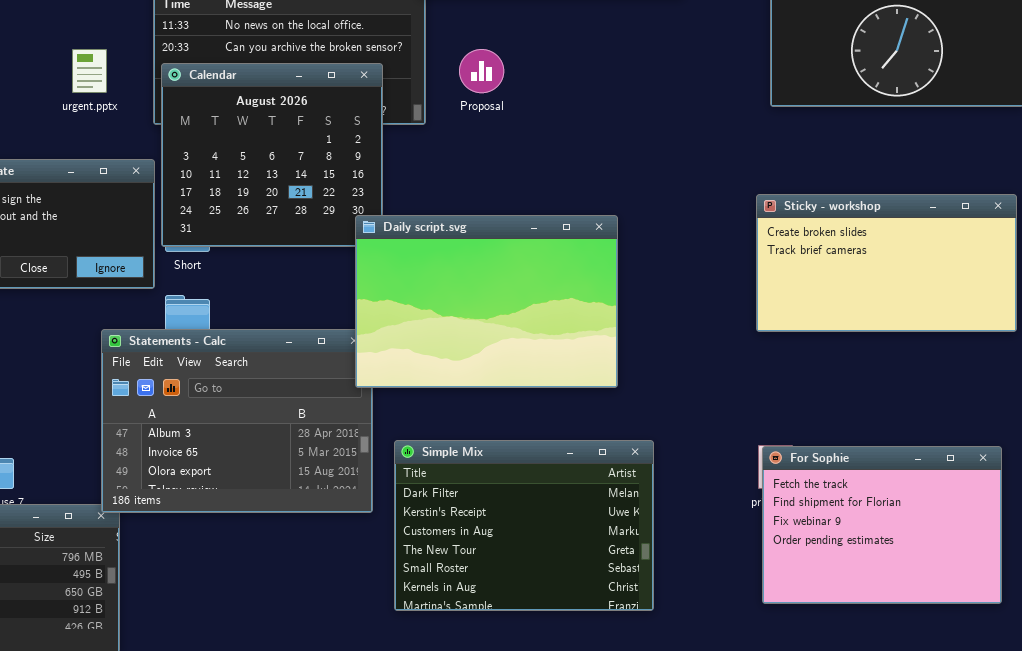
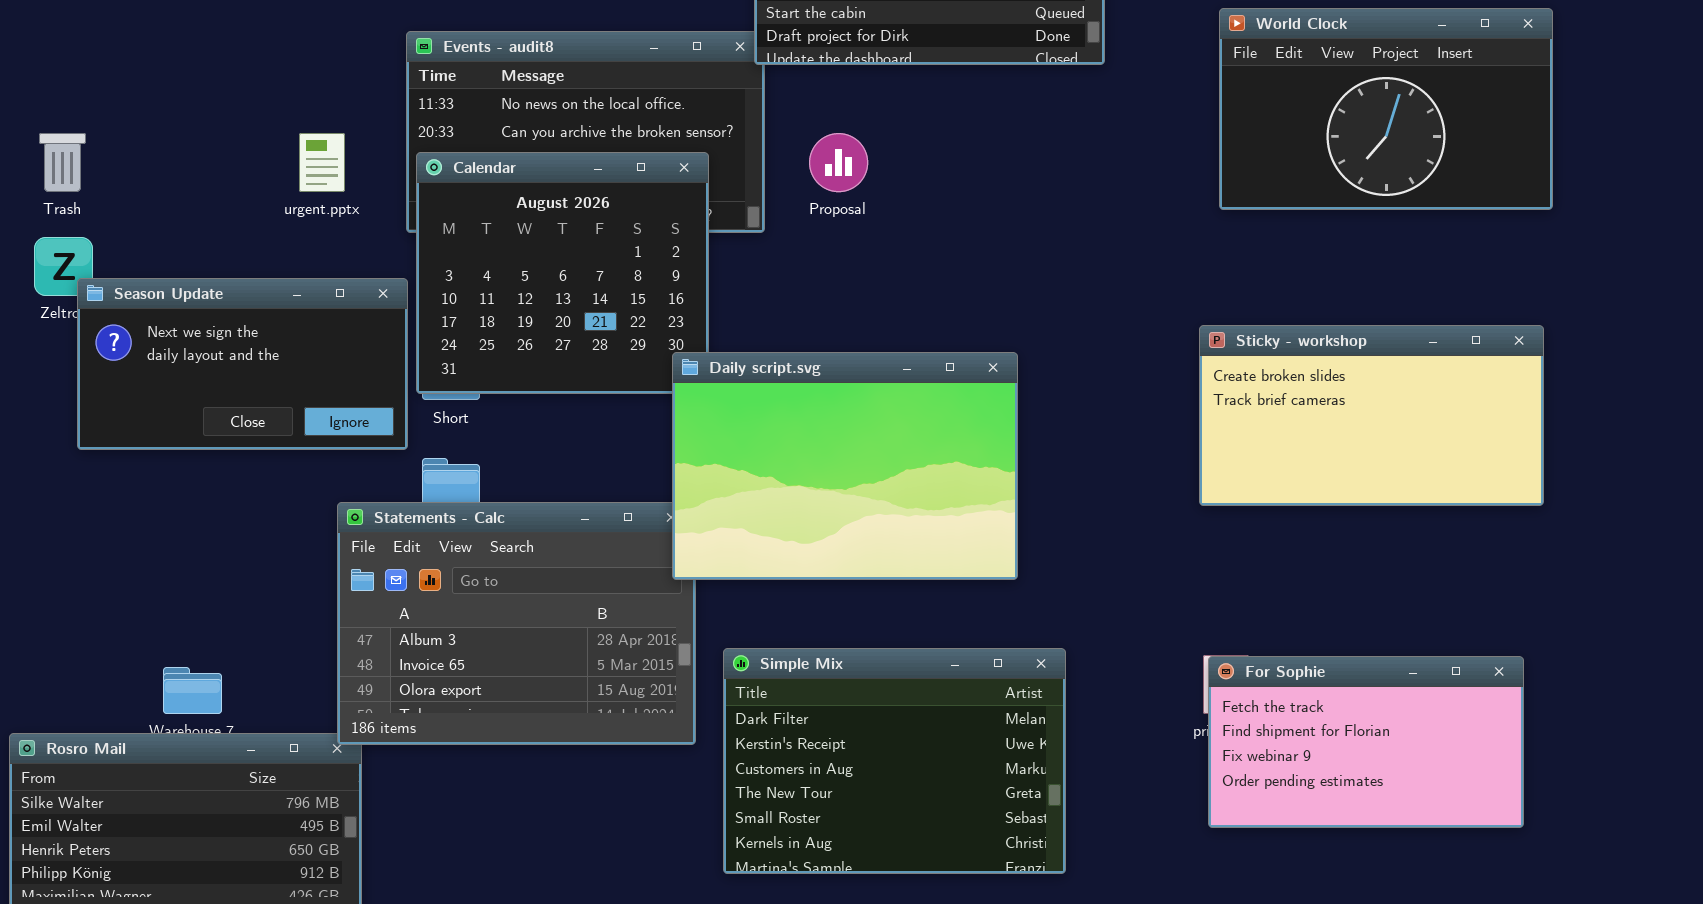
For Sophie: [762,446,1002,604] -> [1208,656,1524,828], resized

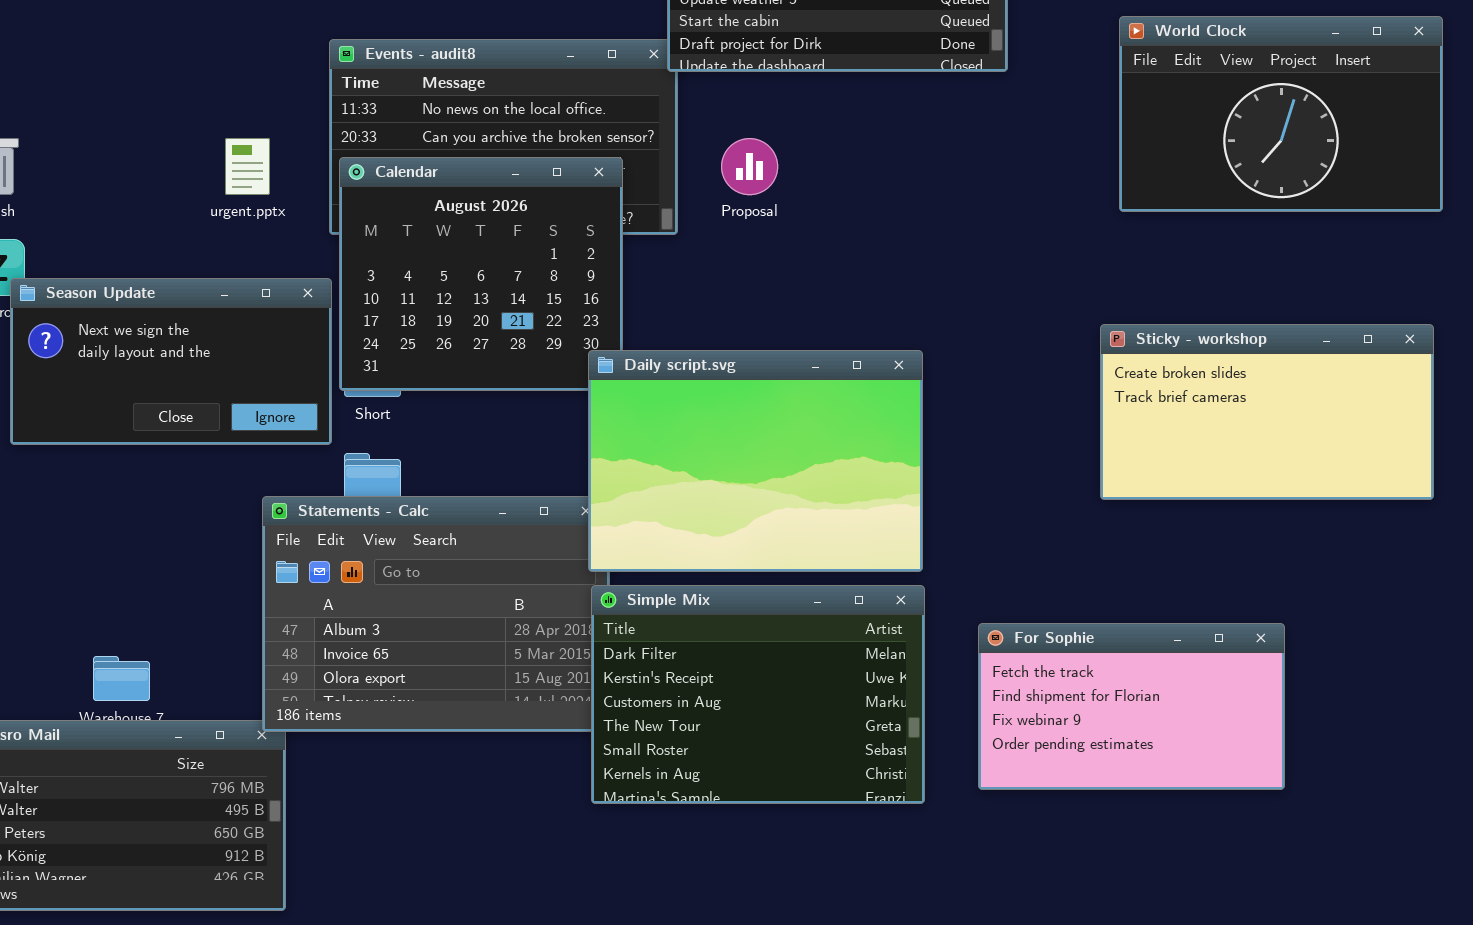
Simple Mix: [723,648,1066,874] -> [591,585,925,804], moved
For Sophie: [1208,656,1524,828] -> [978,623,1285,790], moved

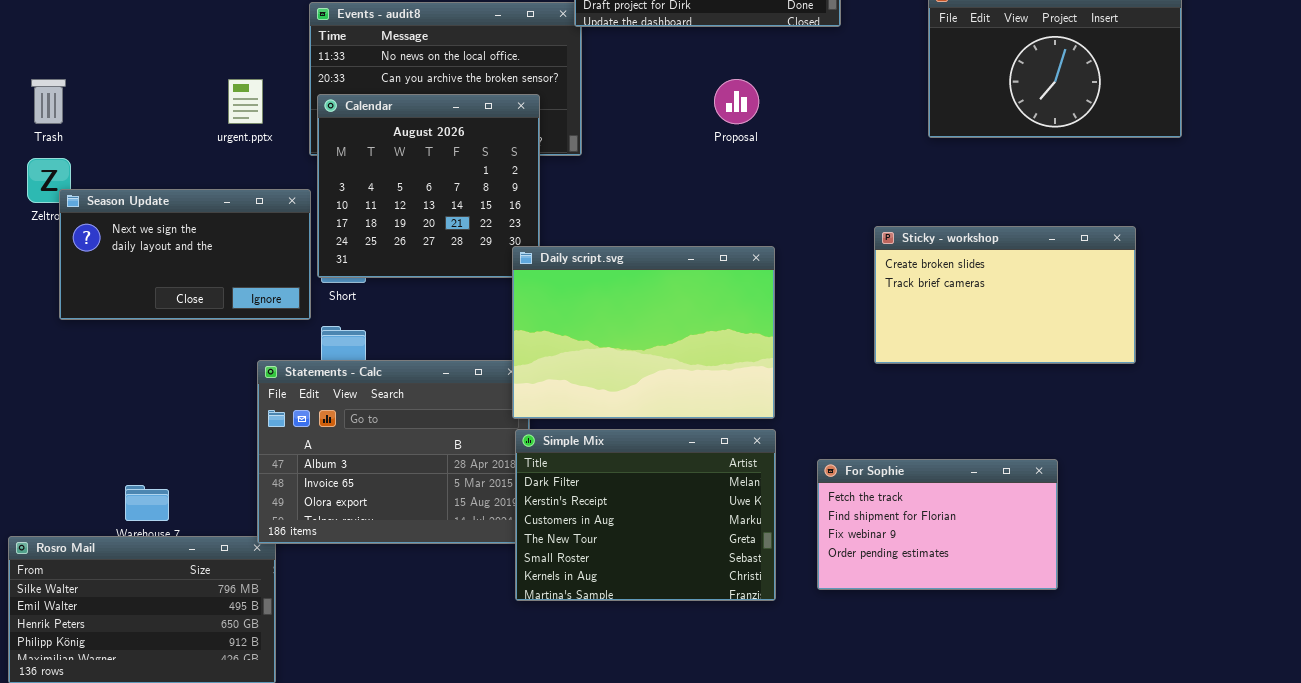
Proposal: [721,138,778,195] -> [714,79,759,124], moved
Sticky - workshop: [1100,324,1434,500] -> [874,226,1136,364], moved

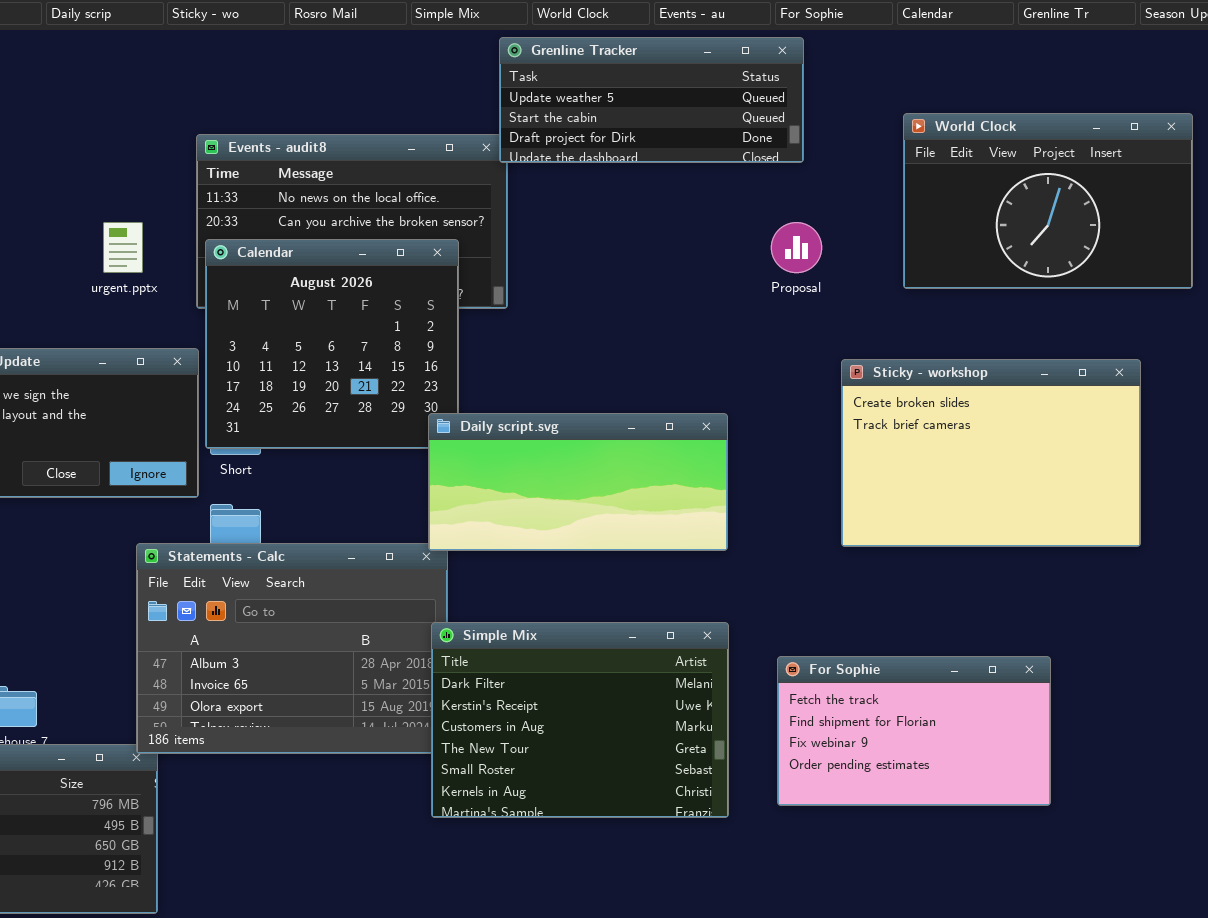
Proposal: [714,79,759,124] -> [771,222,822,273], moved
Sticky - workshop: [874,226,1136,364] -> [841,359,1141,547], resized
Daily script.svg: [512,246,775,419] -> [428,413,728,551], resized

